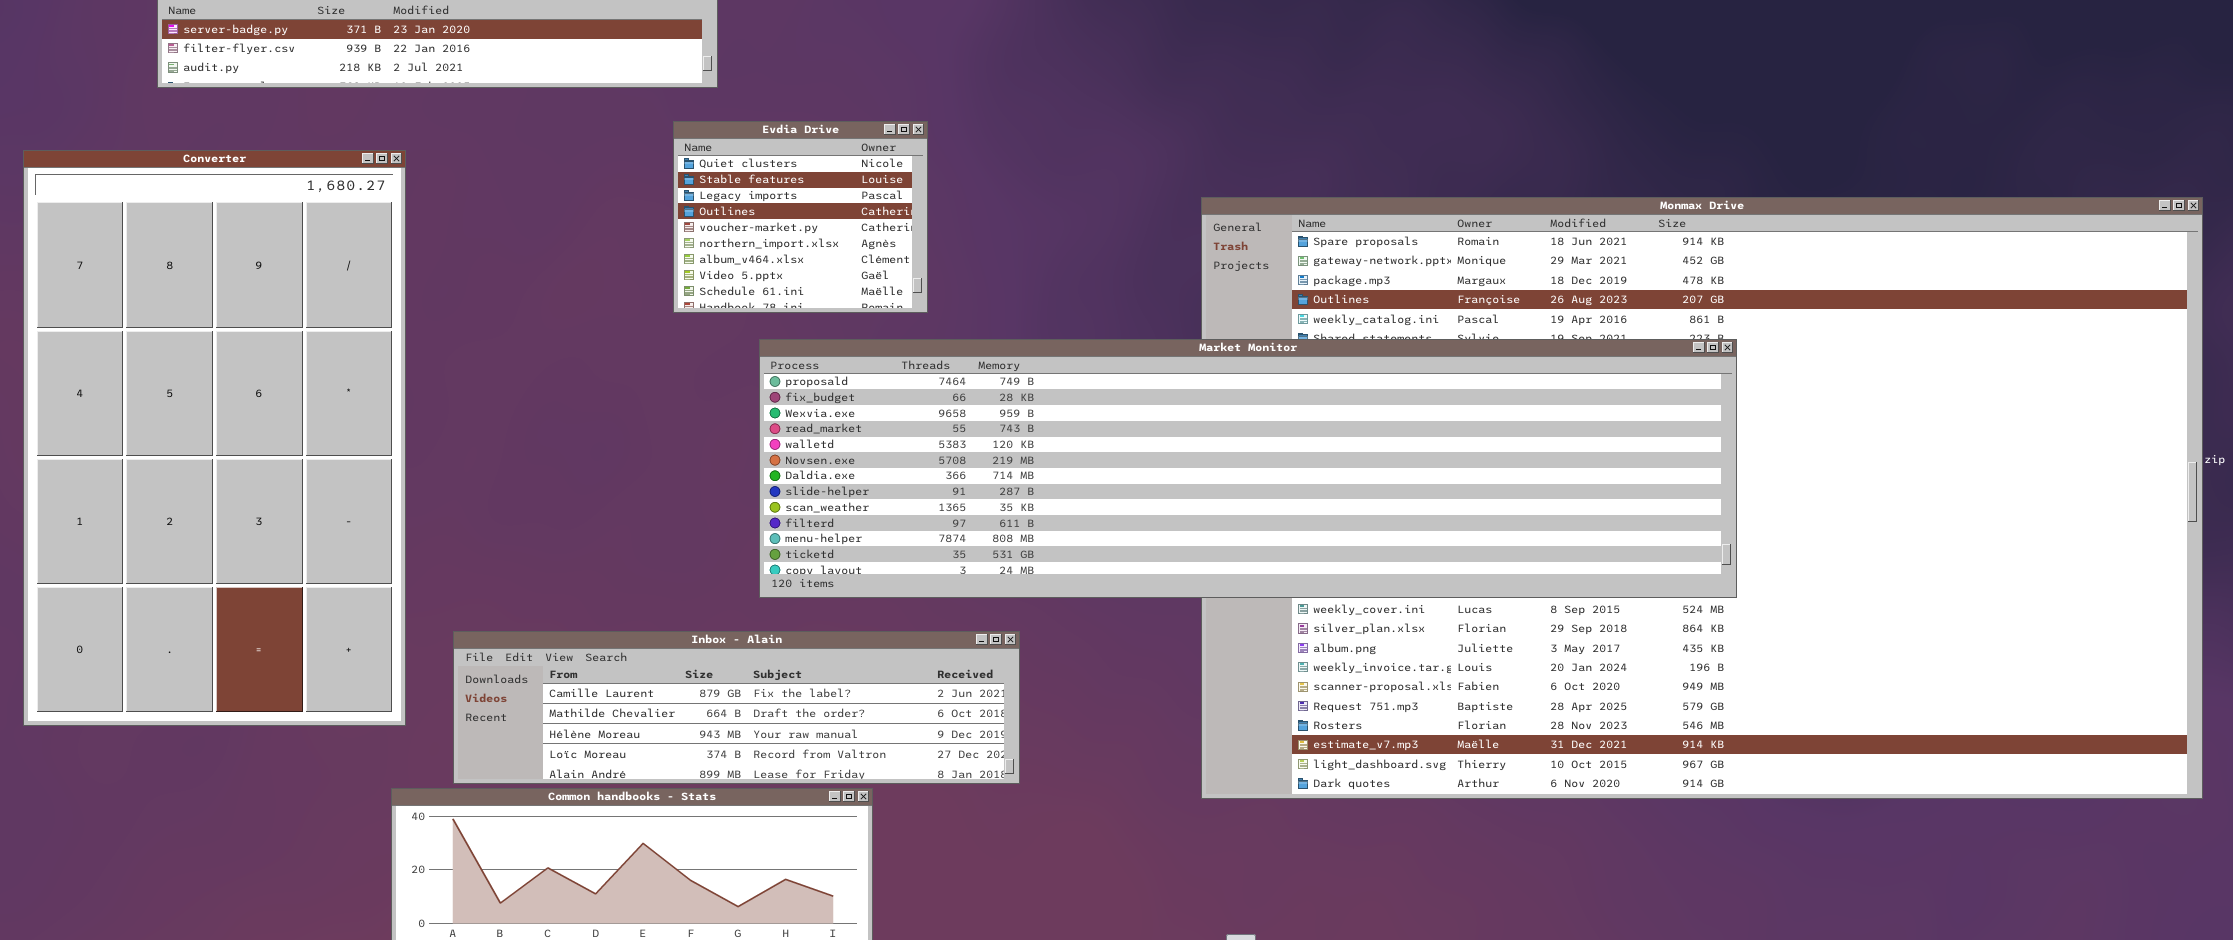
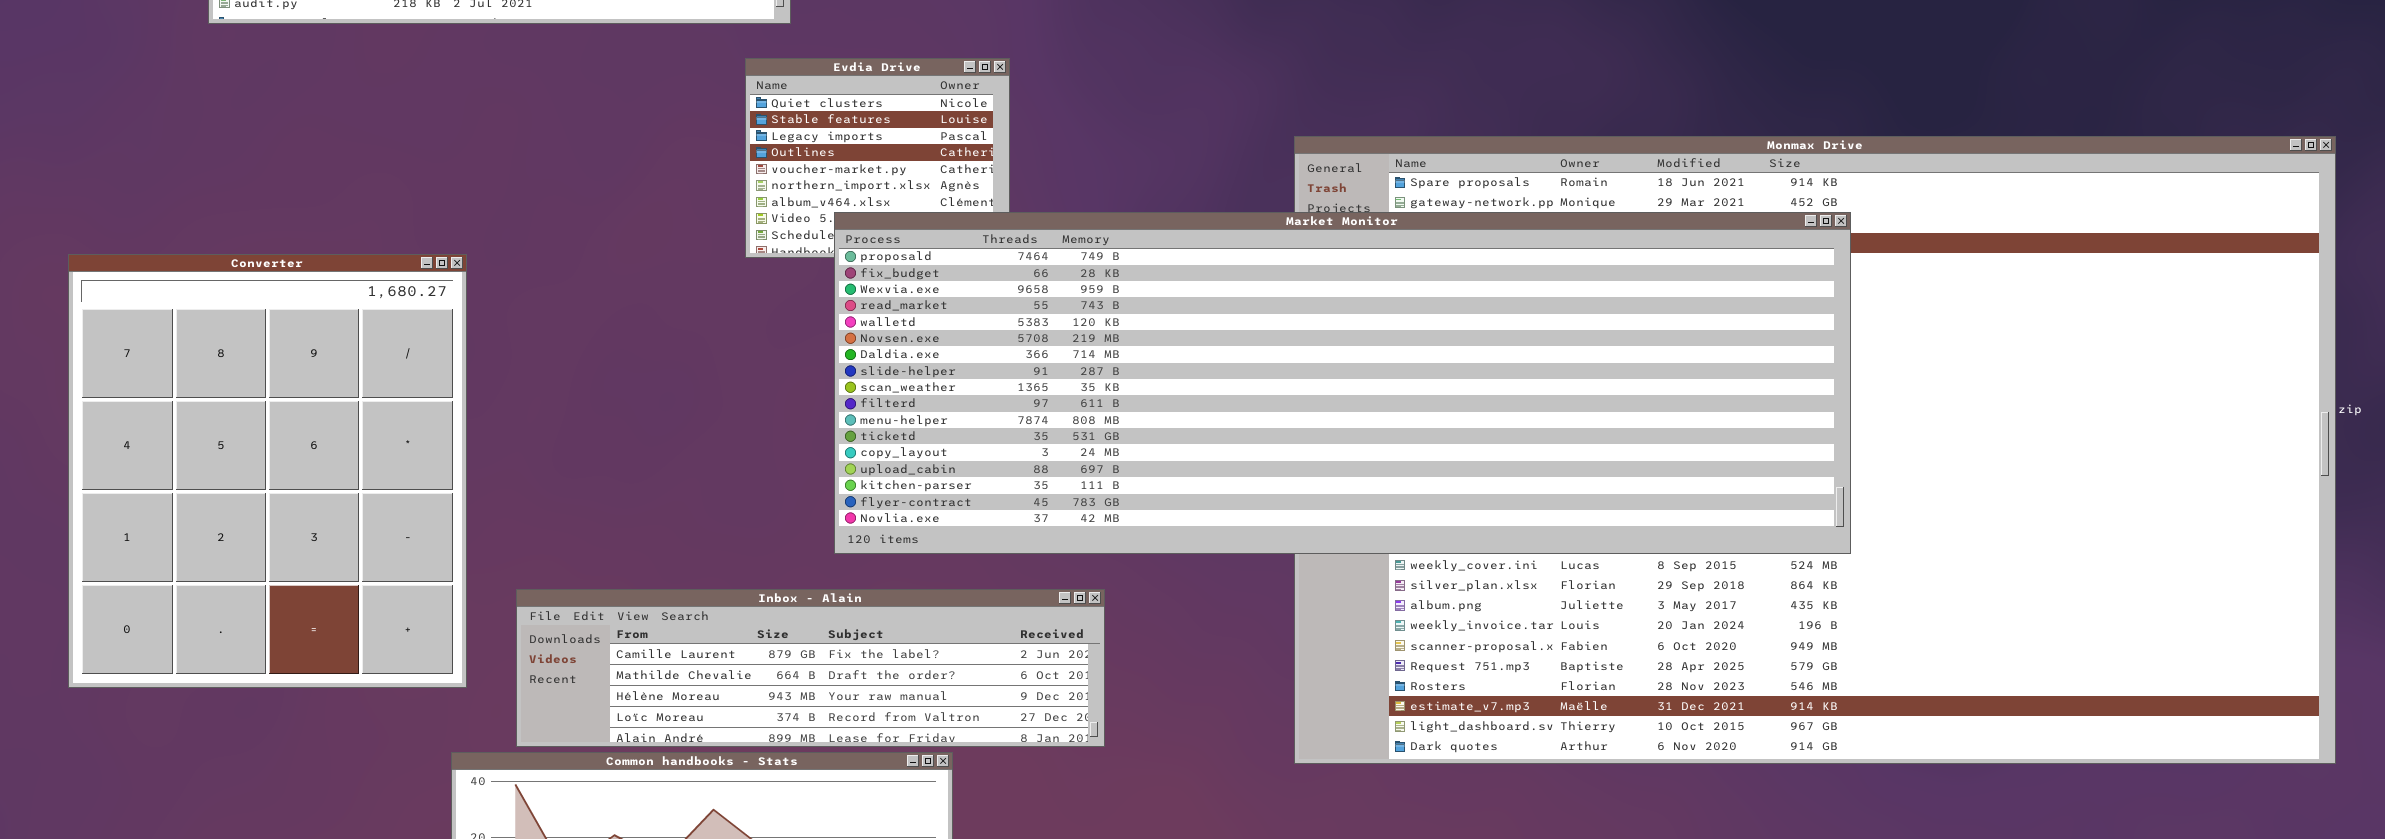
Converter: [23,150,406,726] -> [68,254,467,688], resized
Market Monitor: [759,339,1737,598] -> [834,212,1851,554], resized

